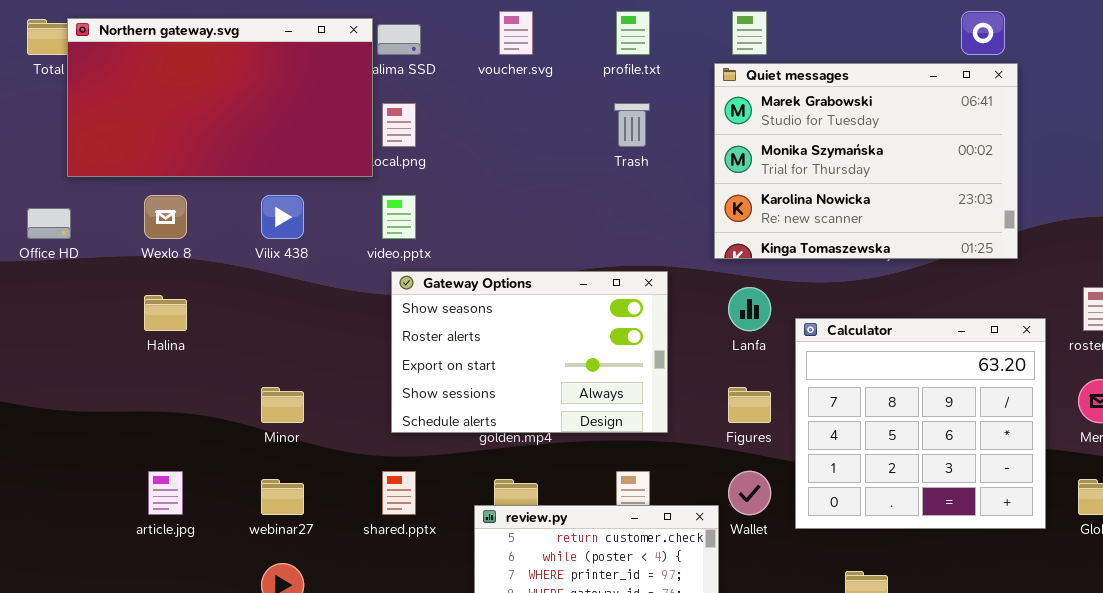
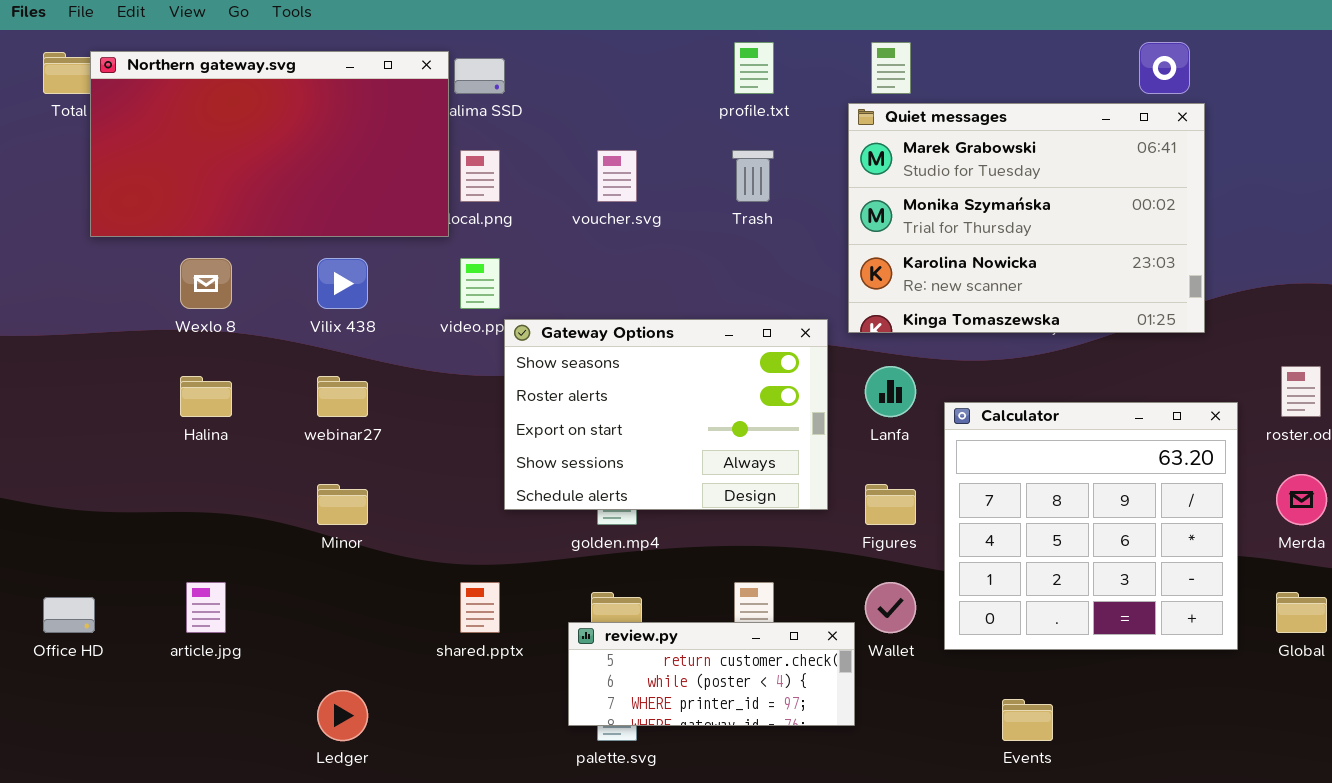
voucher.svg: [499,11,533,55] -> [597,150,637,202], moved
Office HD: [27,208,71,239] -> [43,597,95,633], moved
Gateway Options: [391,271,668,433] -> [504,319,828,510], moved
webinar27: [261,479,304,515] -> [317,376,368,417], moved

